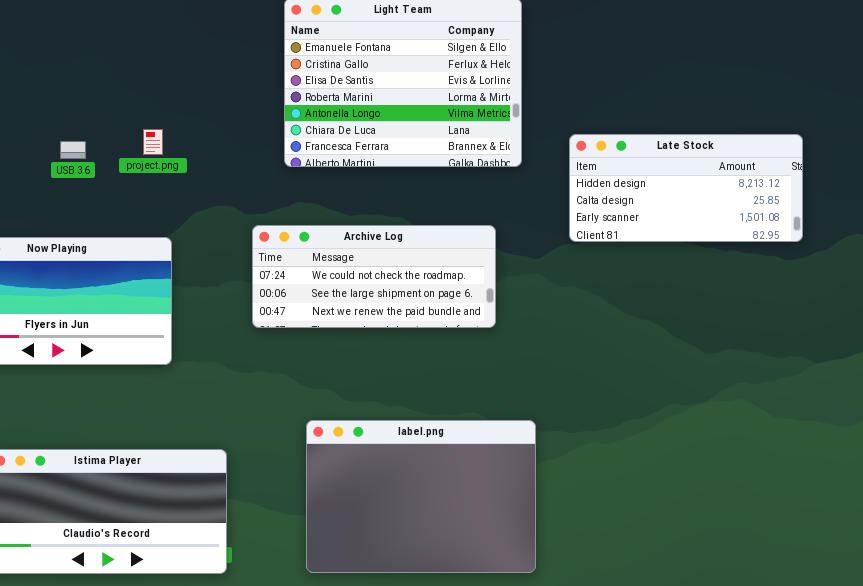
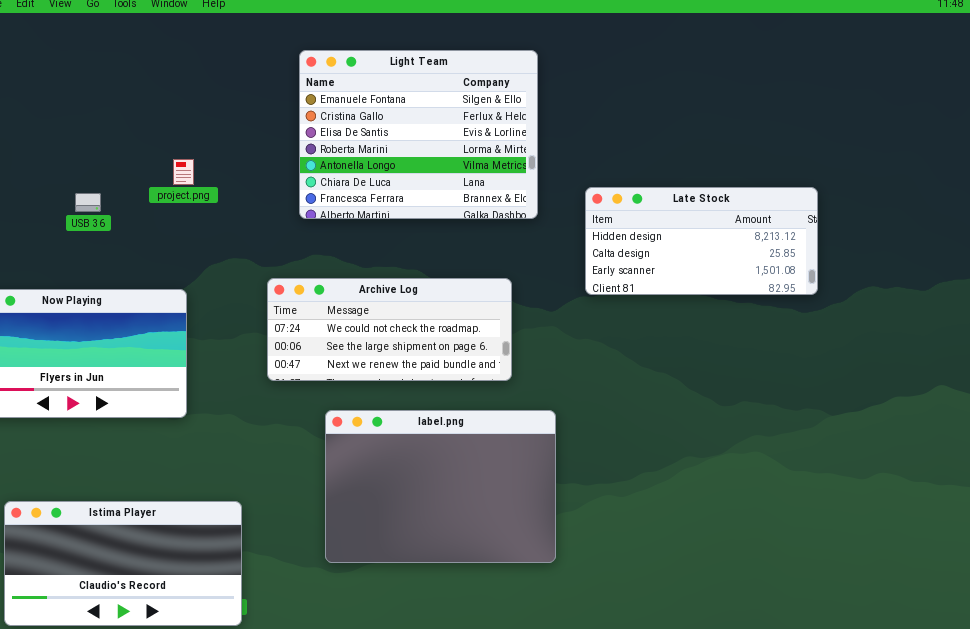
project.png: [143,129,163,155] -> [173,159,194,185], moved
label.png: [306,420,536,573] -> [325,410,556,563], moved

